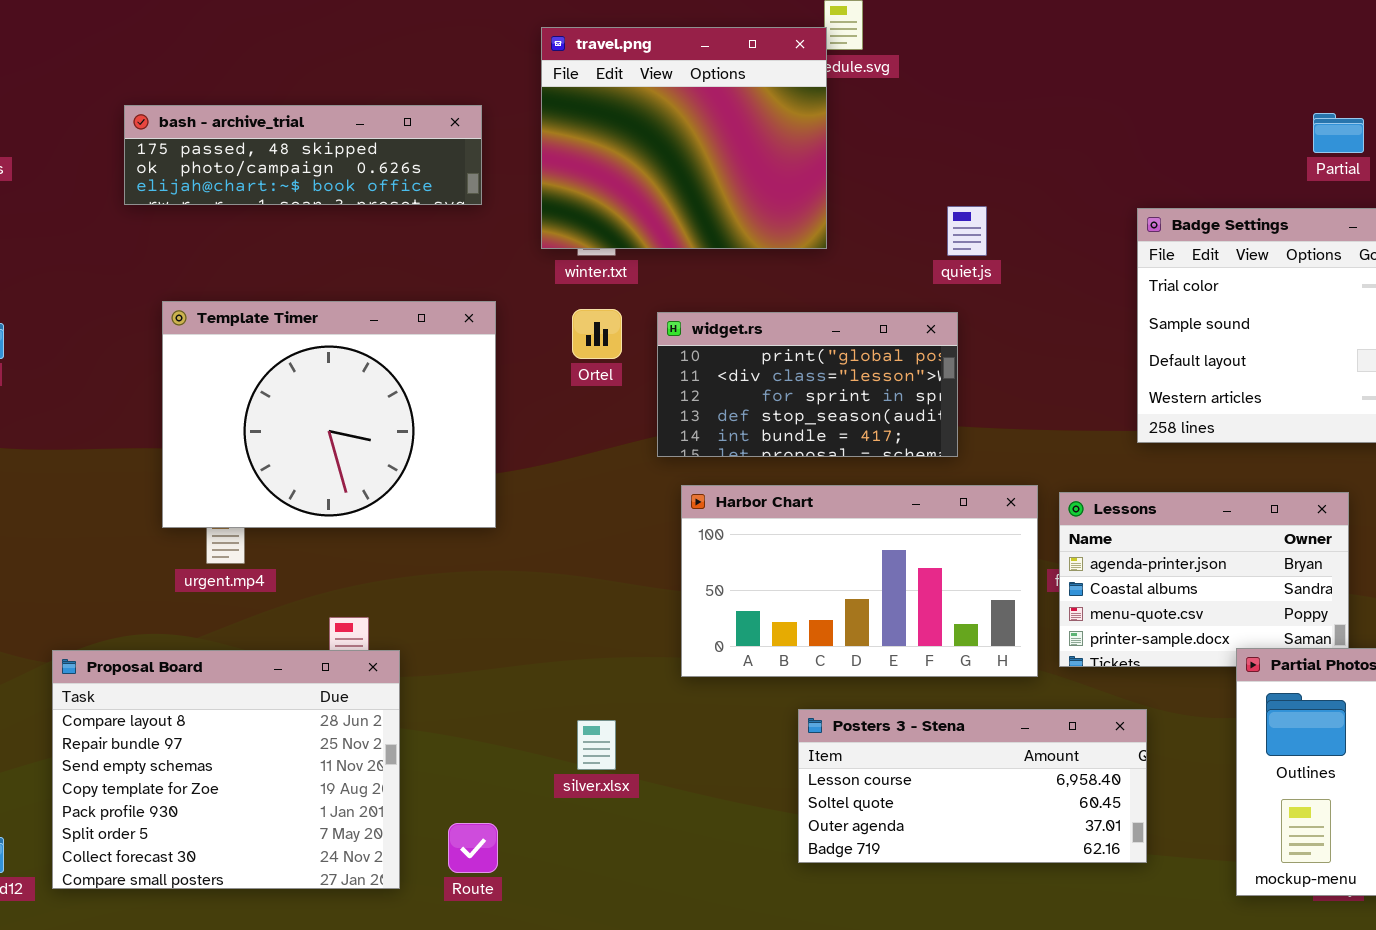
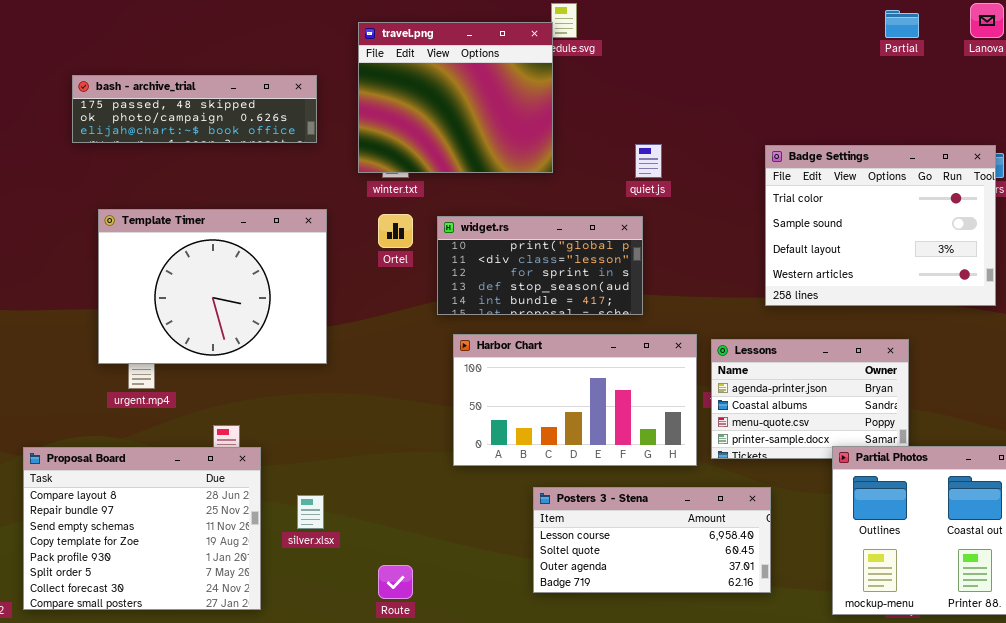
Partial: [1313,113,1364,153] -> [885,10,919,38], moved
silver.xlsx: [577,720,616,770] -> [297,495,324,529], moved
Route: [448,823,498,873] -> [378,565,413,599], moved

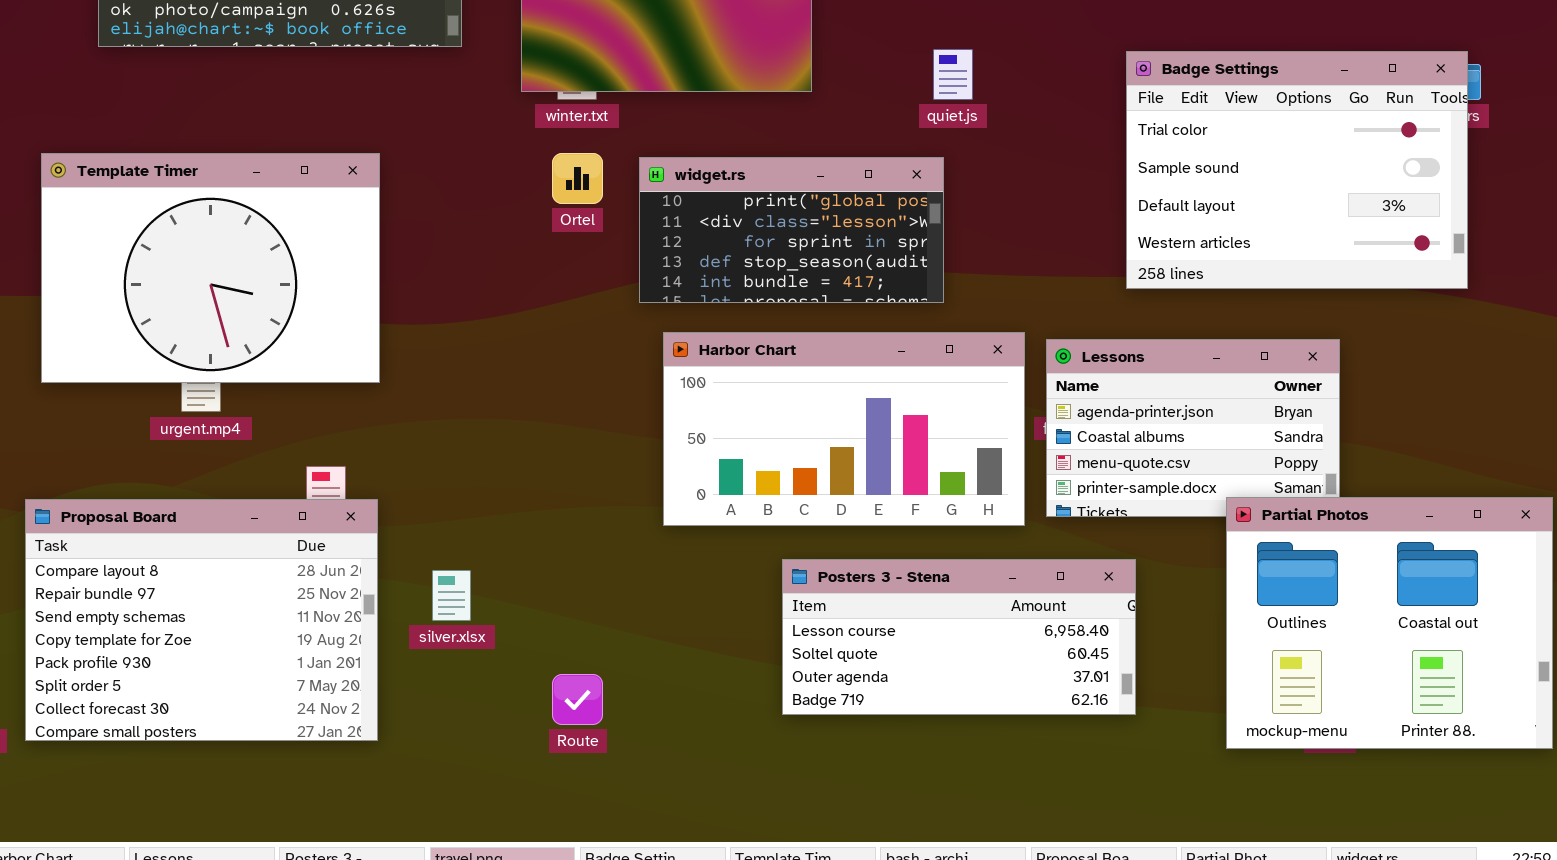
Template Timer: [98,209,327,364] -> [41,153,380,383], moved

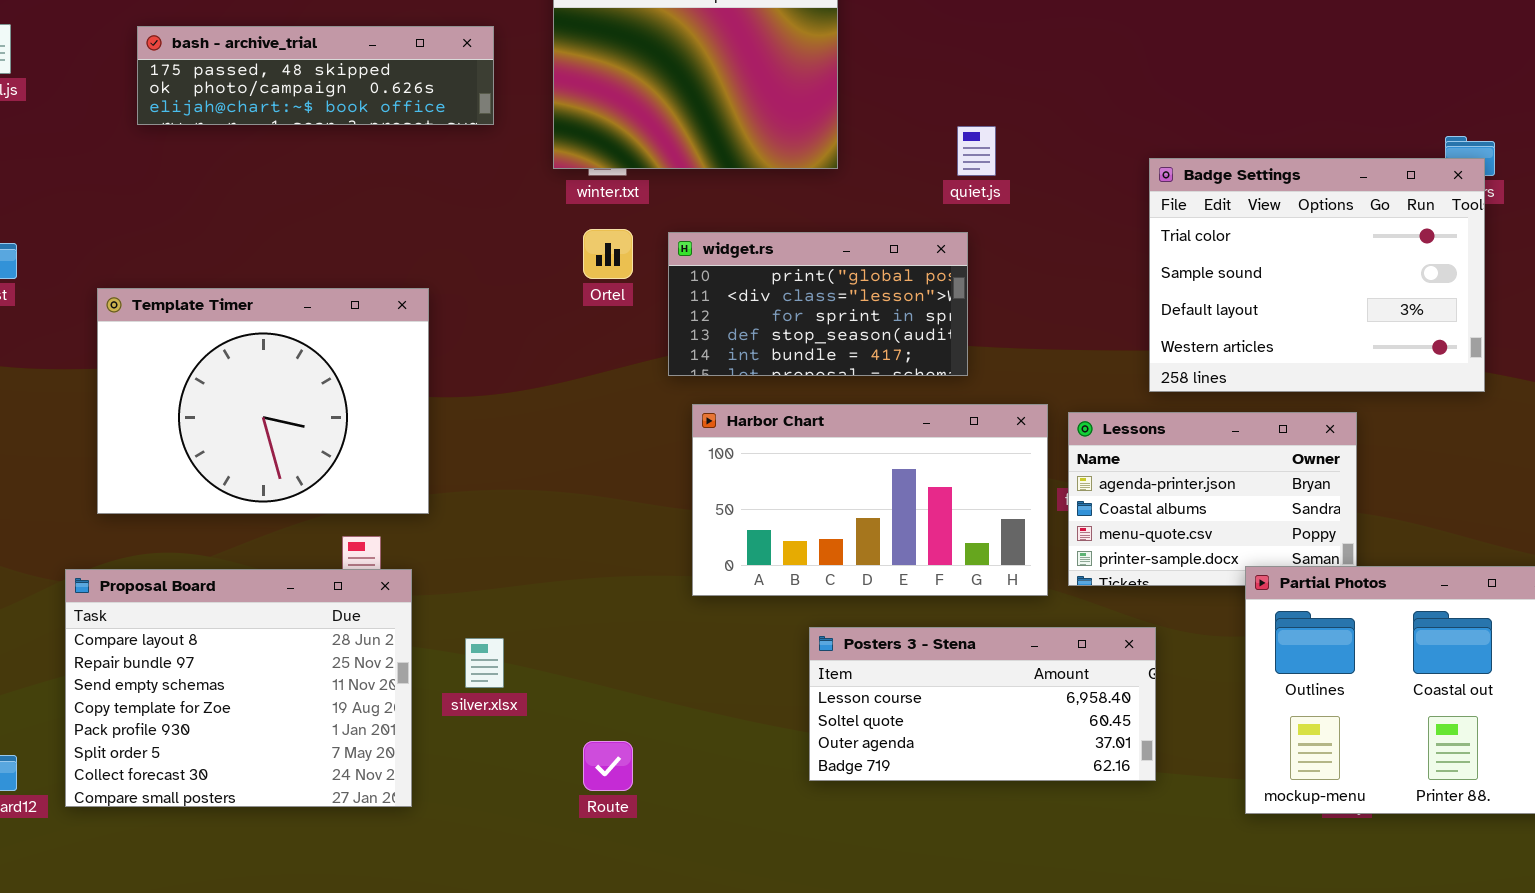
Badge Settings: [1126,51,1468,289] -> [1149,158,1485,392], moved
Template Timer: [41,153,380,383] -> [97,288,429,514], moved

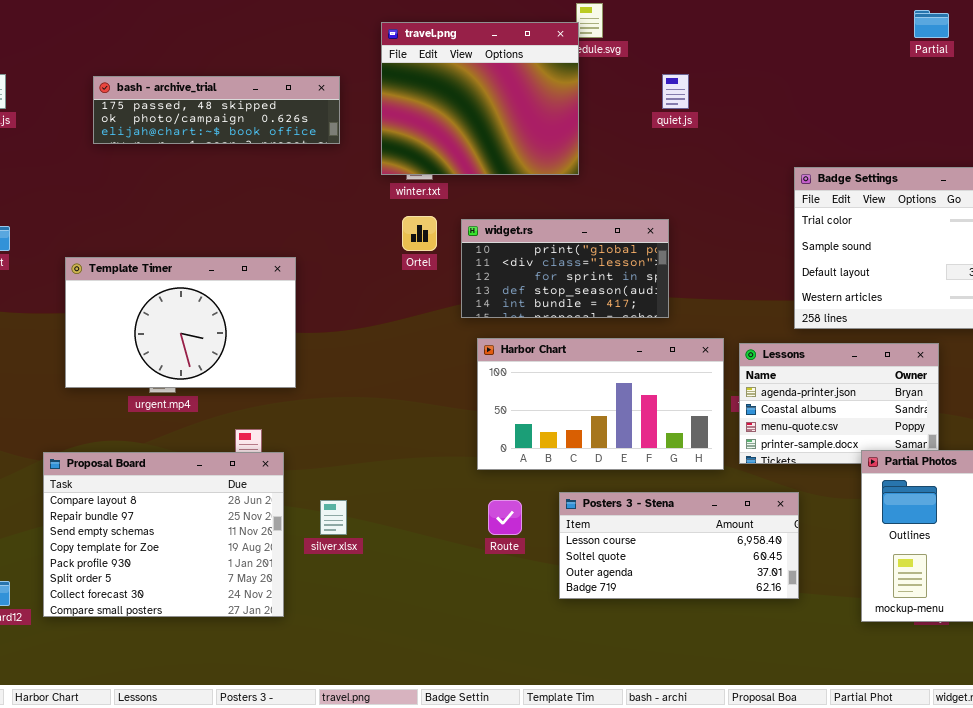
quiet.js: [957,126,996,176] -> [662,74,689,109], moved
Template Timer: [97,288,429,514] -> [65,257,296,388], resized
Route: [583,741,633,791] -> [488,500,522,535], moved

